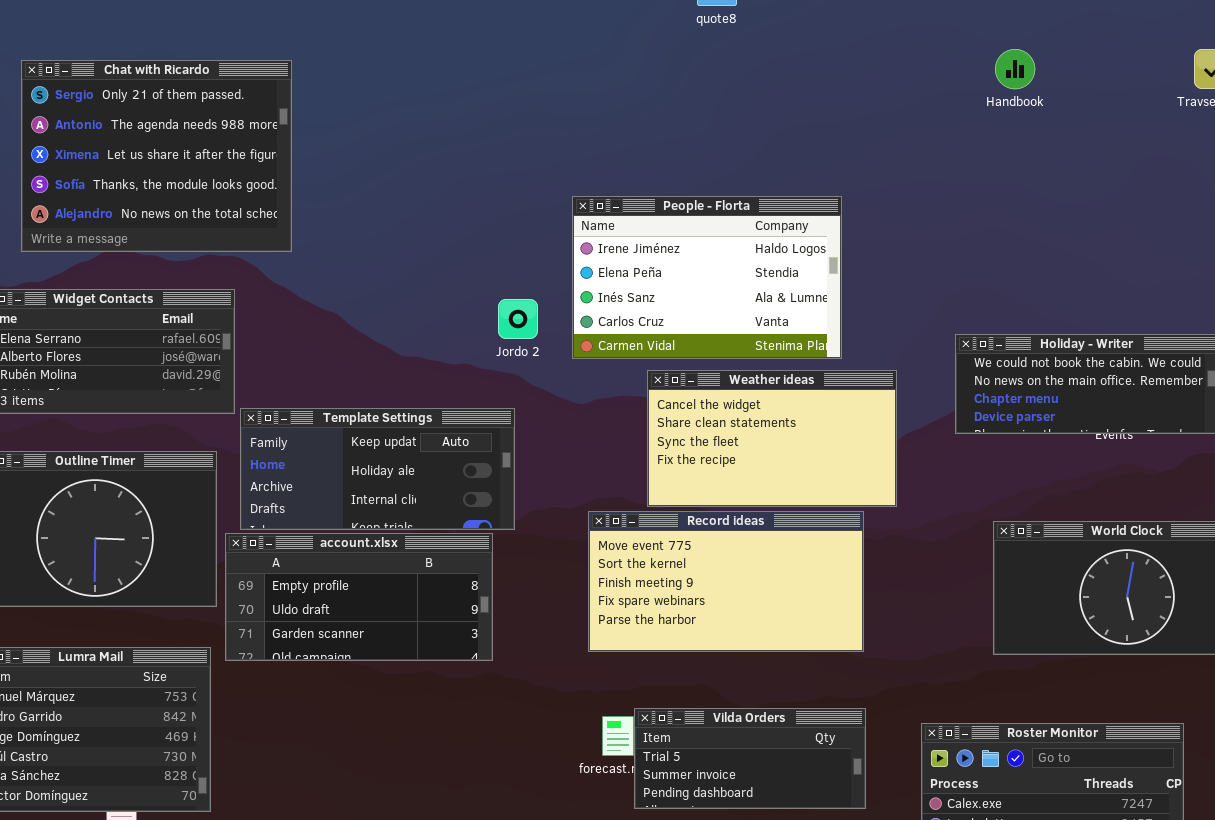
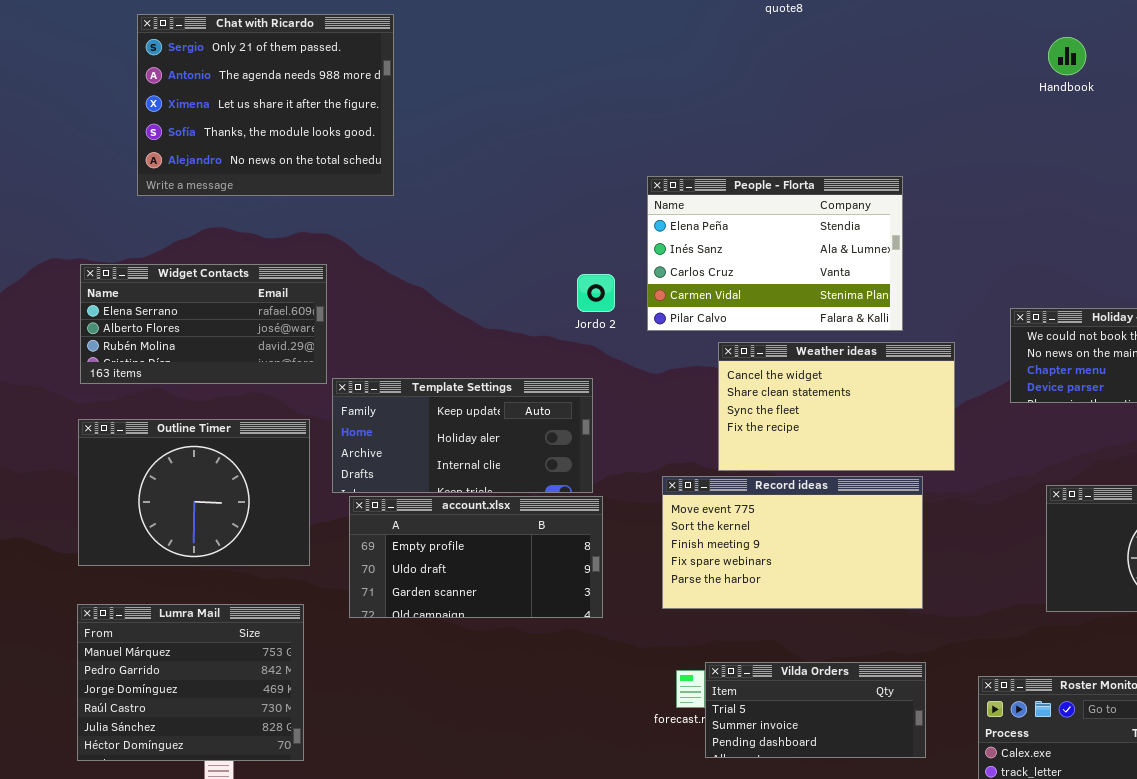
Chat with Ricardo: [21,60,292,252] -> [137,14,394,196], moved
People - Florta: [572,196,842,359] -> [647,176,903,331], scrolled down 1 row
account.xlsx: [225,533,493,661] -> [349,496,603,618], moved

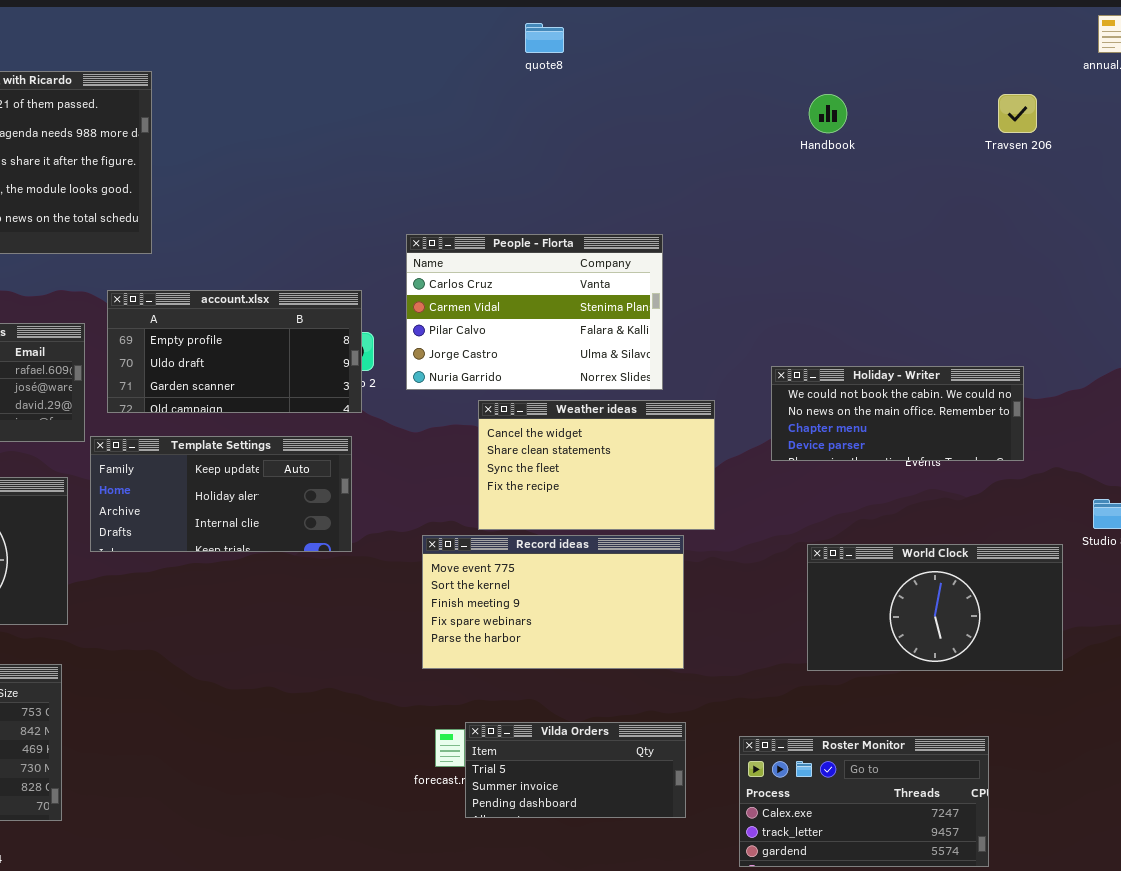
People - Florta: [647,176,903,331] -> [406,234,663,390], scrolled down 2 rows
account.xlsx: [349,496,603,618] -> [107,290,362,413], moved

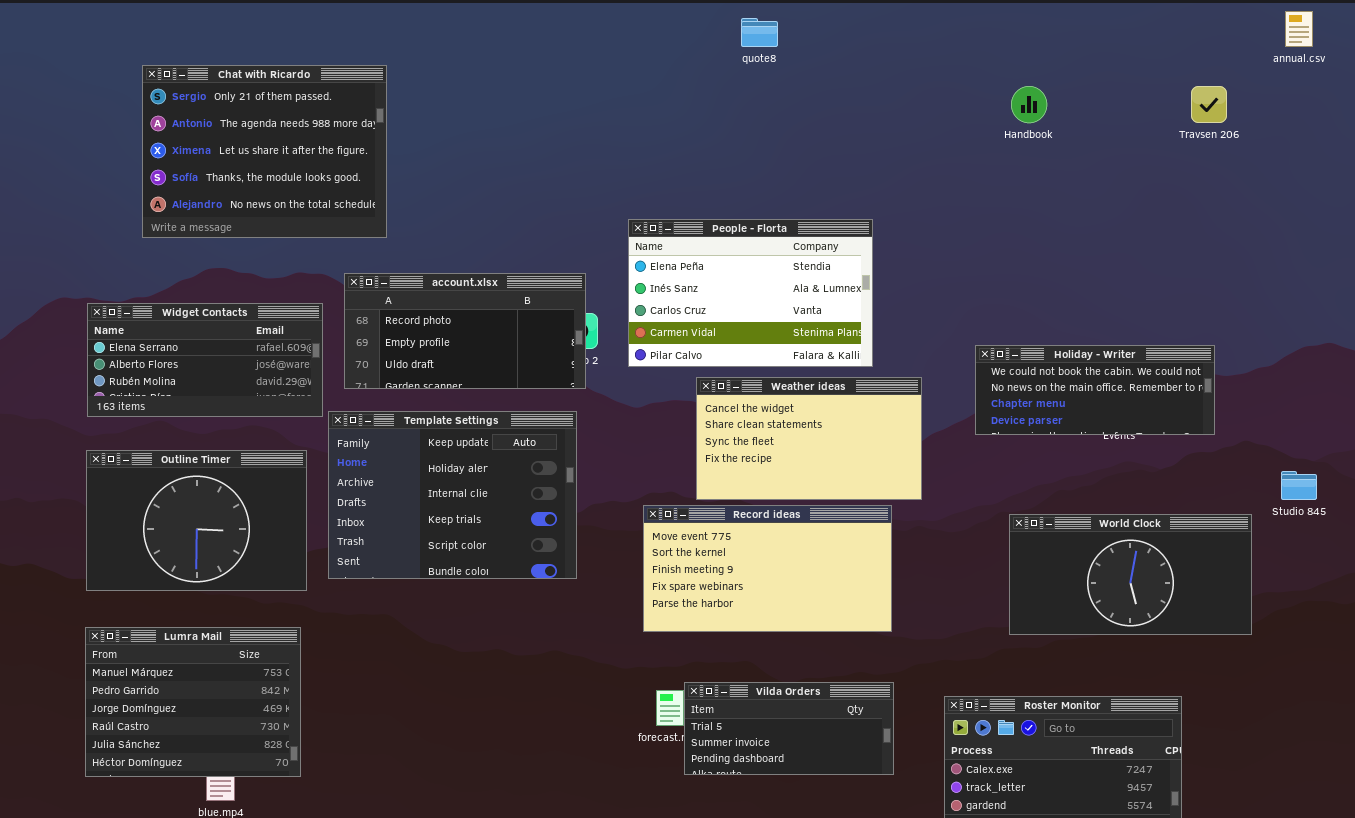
People - Florta: [406,234,663,390] -> [628,219,873,367], scrolled up 2 rows
account.xlsx: [107,290,362,413] -> [344,273,586,389], scrolled up 1 row
Template Settings: [90,436,352,552] -> [328,411,577,579], resized

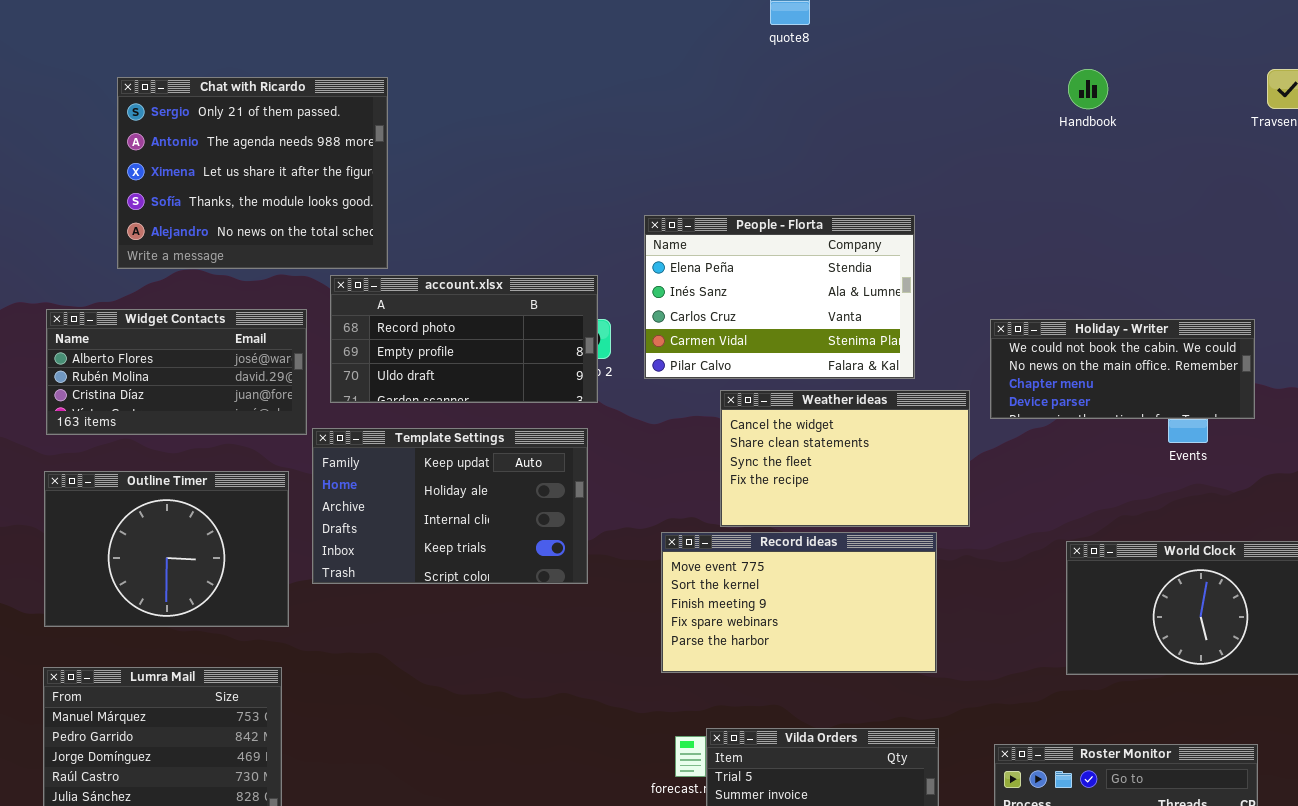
Chat with Ricardo: [142,65,387,238] -> [117,77,388,269], moved
Widget Contacts: [87,303,323,417] -> [46,309,307,435], scrolled down 1 row
Holiday - Writer: [975,345,1215,435] -> [990,319,1255,419], moved
Template Settings: [328,411,577,579] -> [312,428,588,584], resized

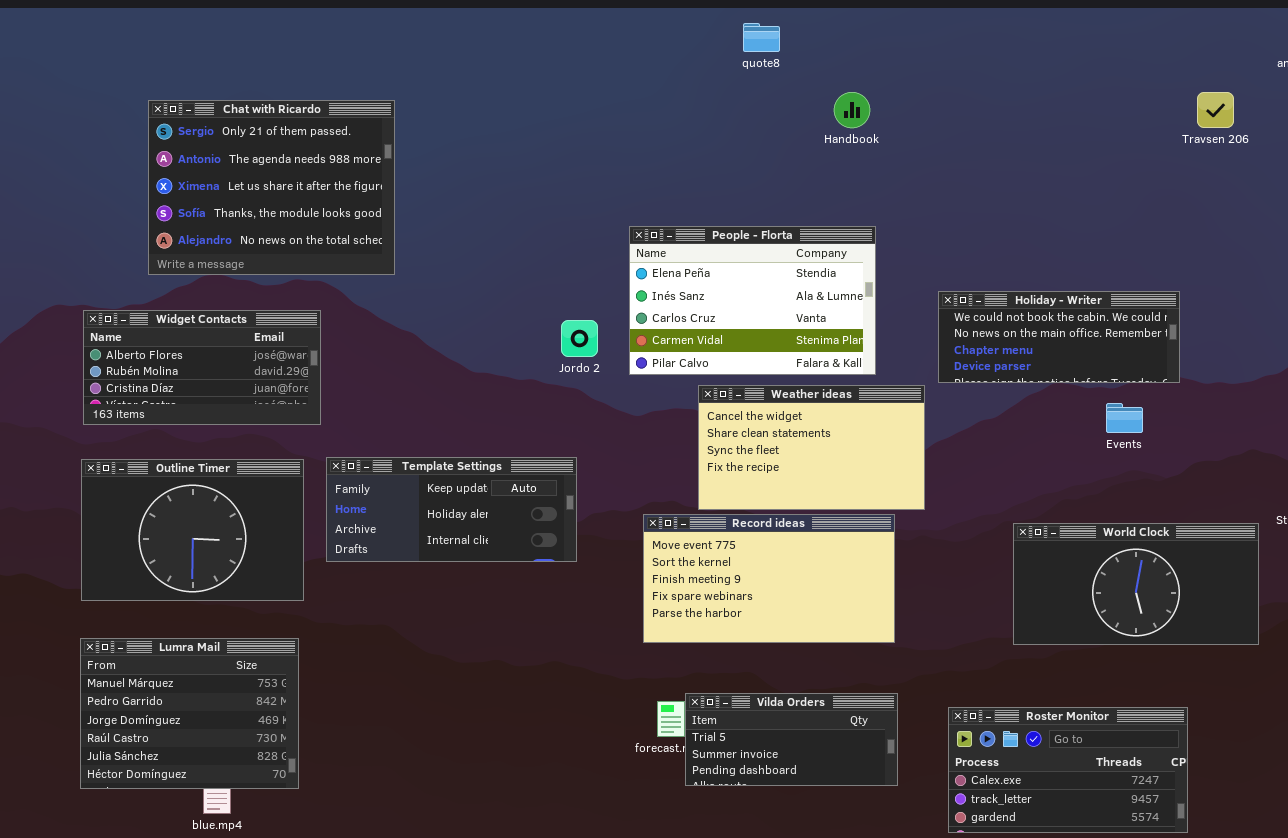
Handbook: [1068,69,1108,109] -> [834,92,870,128], moved
account.xlsx: [330,275,598,403] -> none, closed
Holiday - Writer: [990,319,1255,419] -> [938,291,1180,383], moved
Template Settings: [312,428,588,584] -> [326,457,577,562], resized

